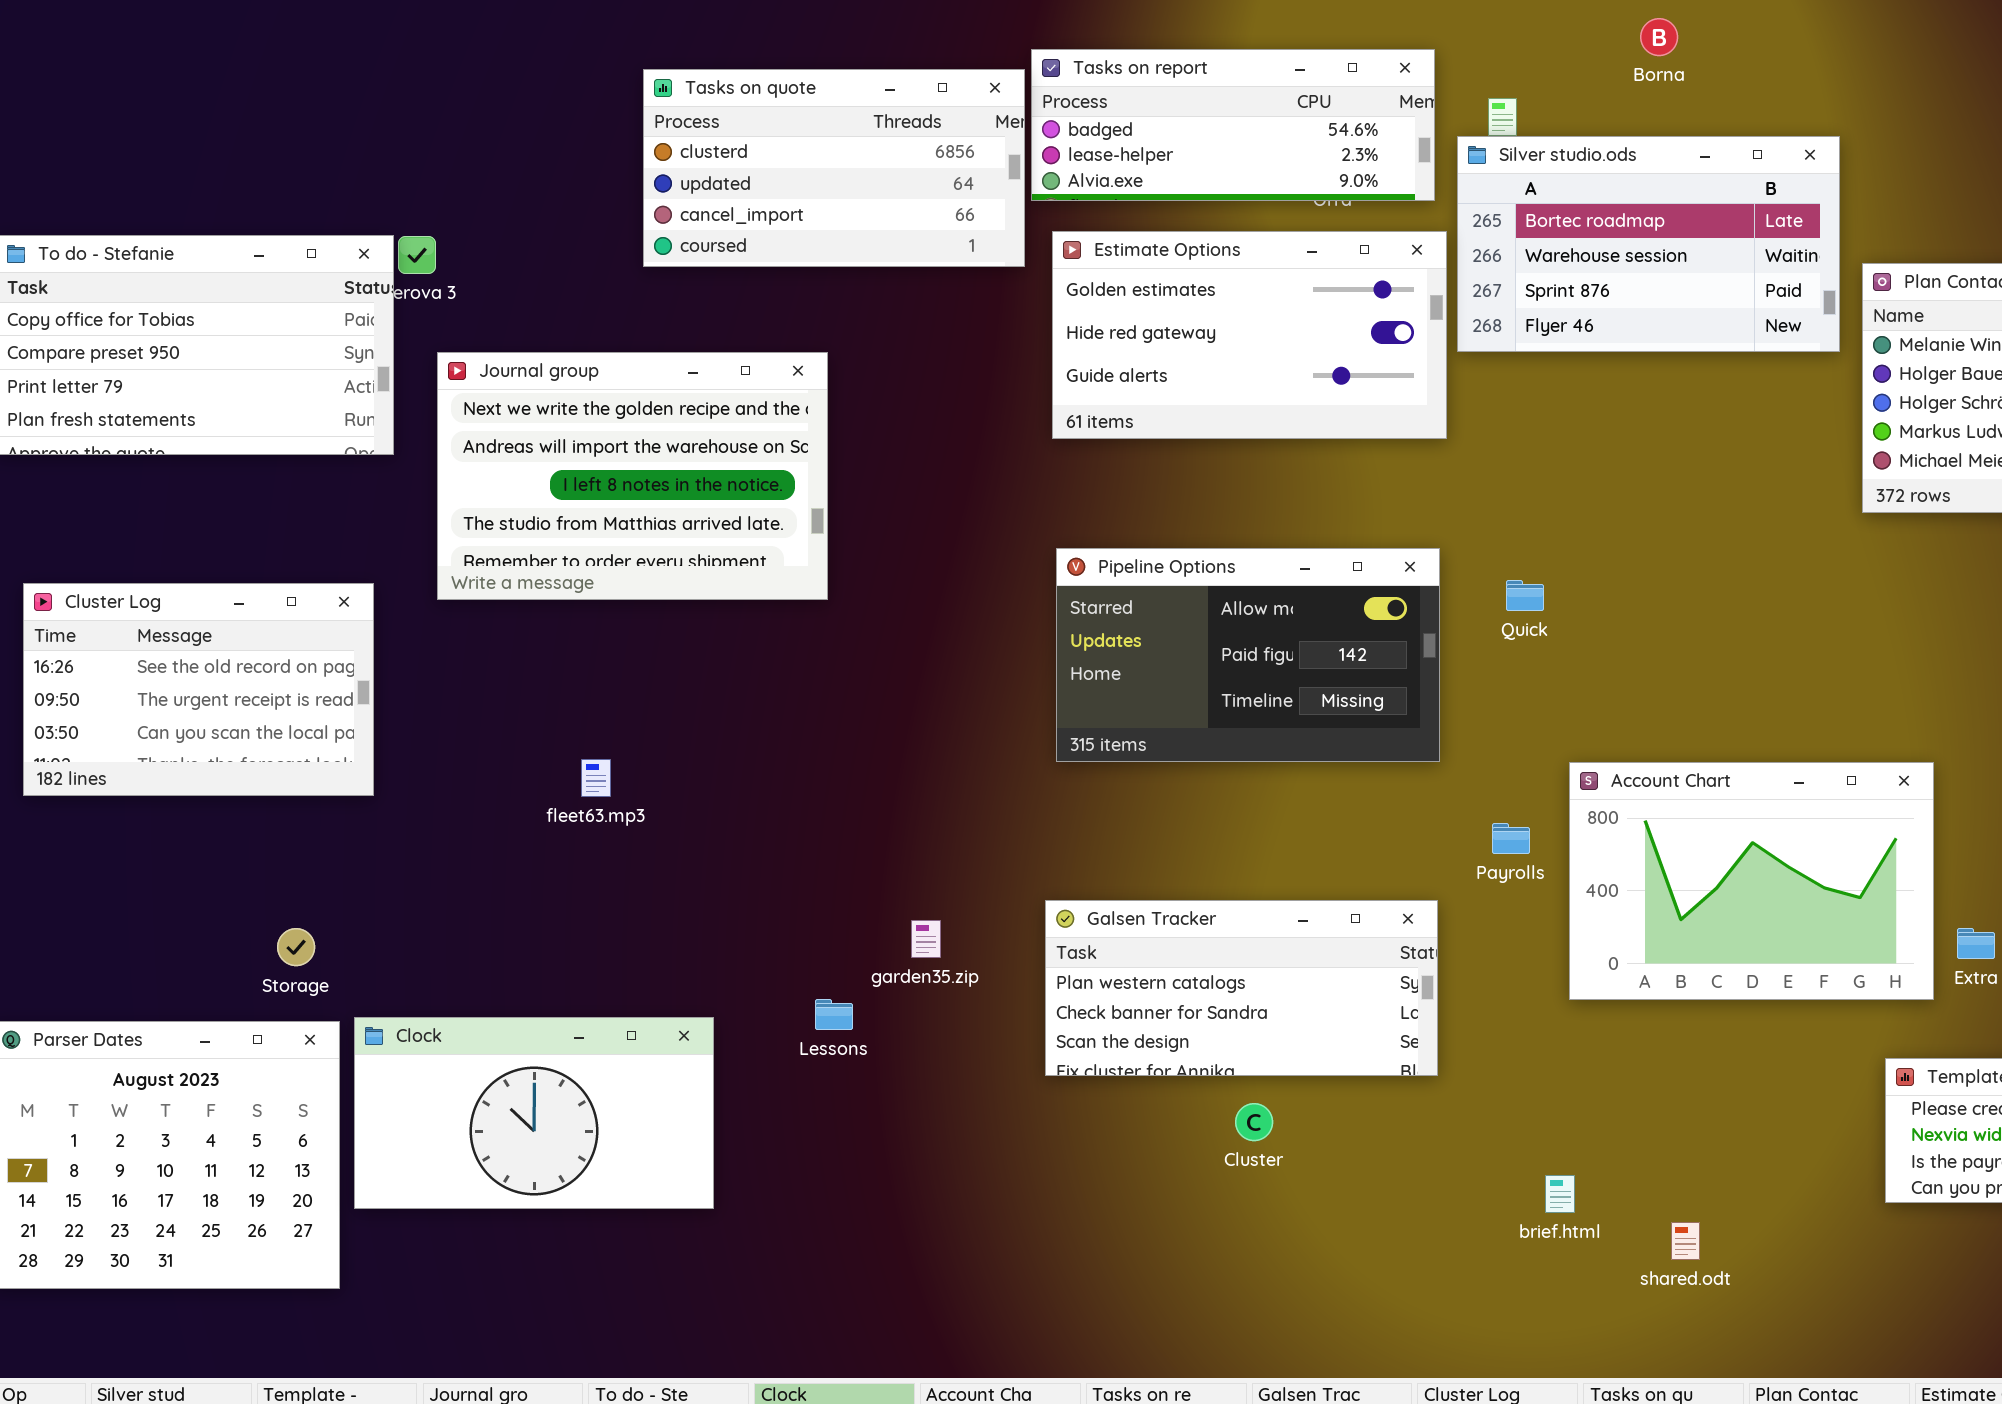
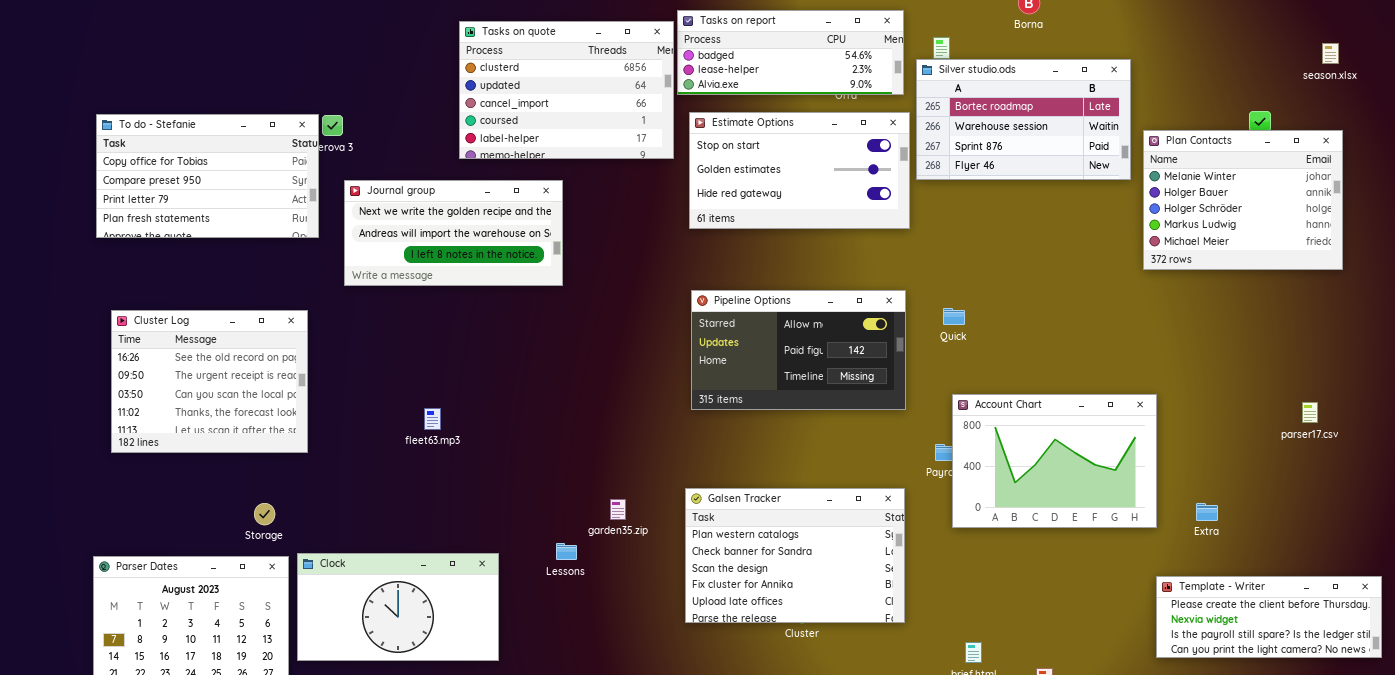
Tasks on quote: [643,69,1025,267] -> [459,21,674,159], resized
Estimate Options: [1052,231,1447,439] -> [689,112,910,229], scrolled up 1 row
Journal group: [437,352,828,600] -> [344,180,563,286], resized
Cluster Log: [23,583,374,796] -> [111,310,308,453], resized
Account Chart: [1569,762,1934,1000] -> [952,394,1157,528], moved
Galsen Tracker: [1045,900,1438,1076] -> [685,488,905,623], resized

